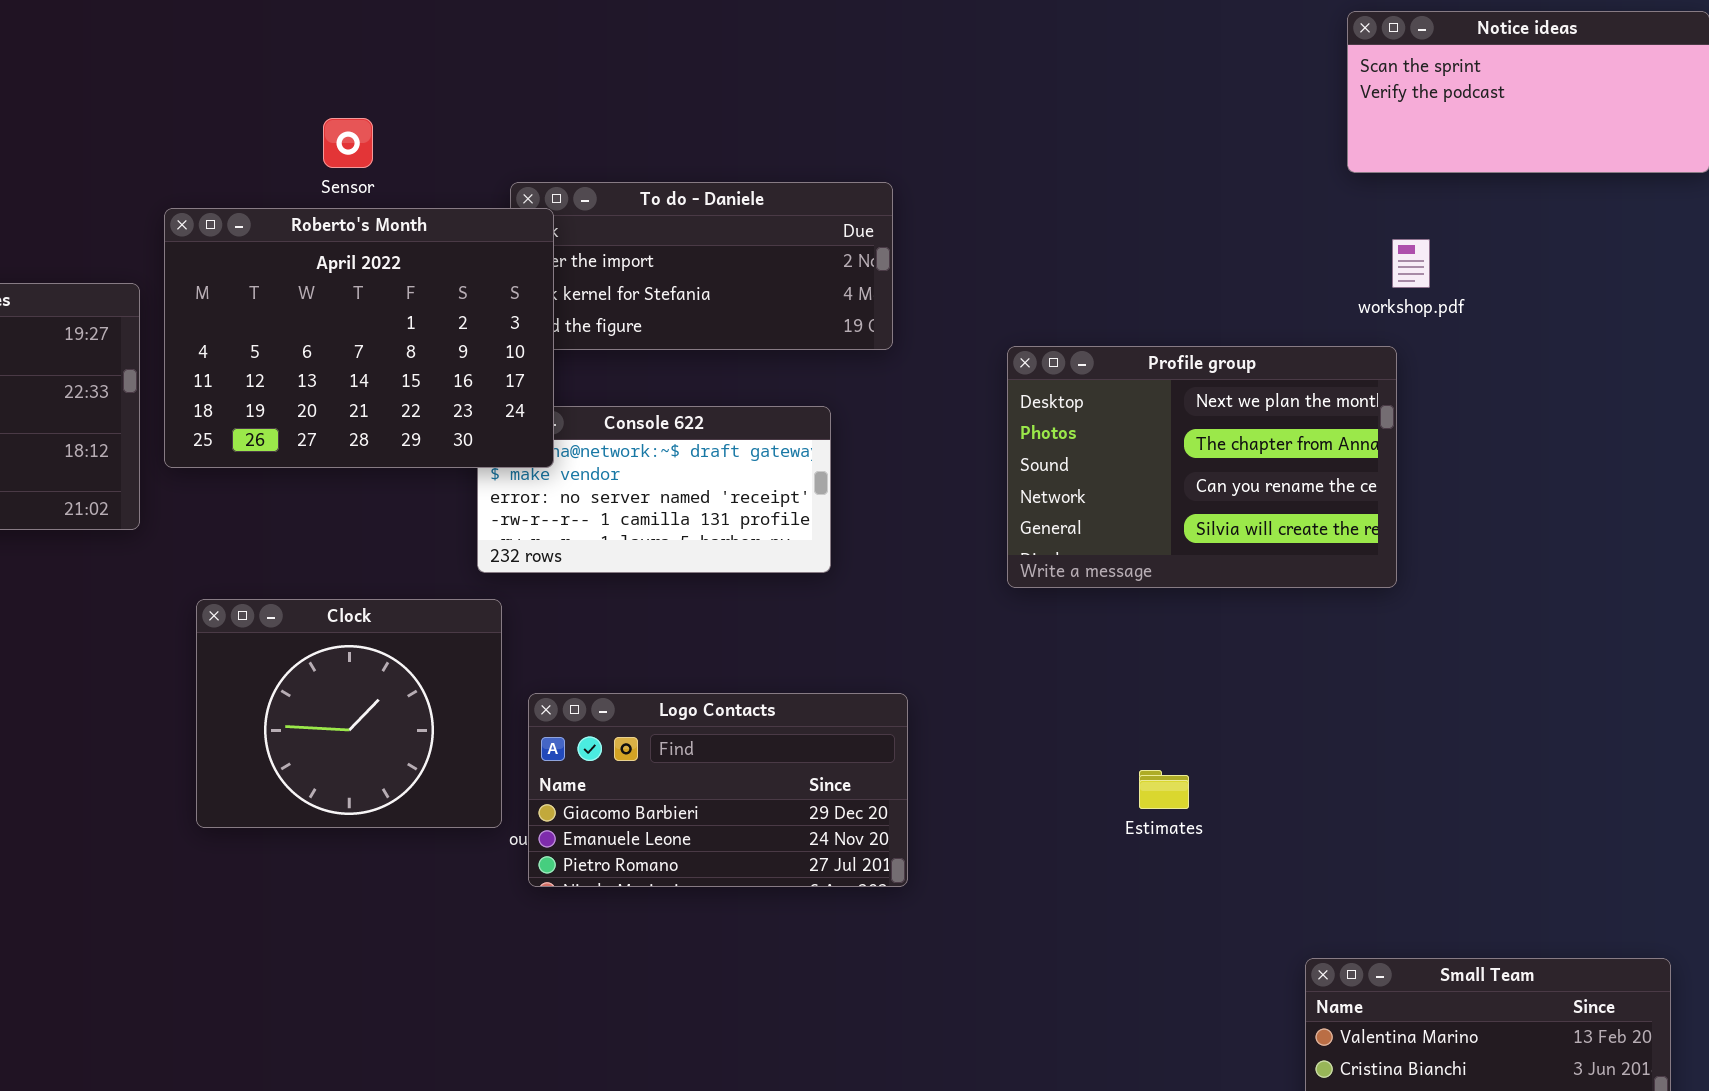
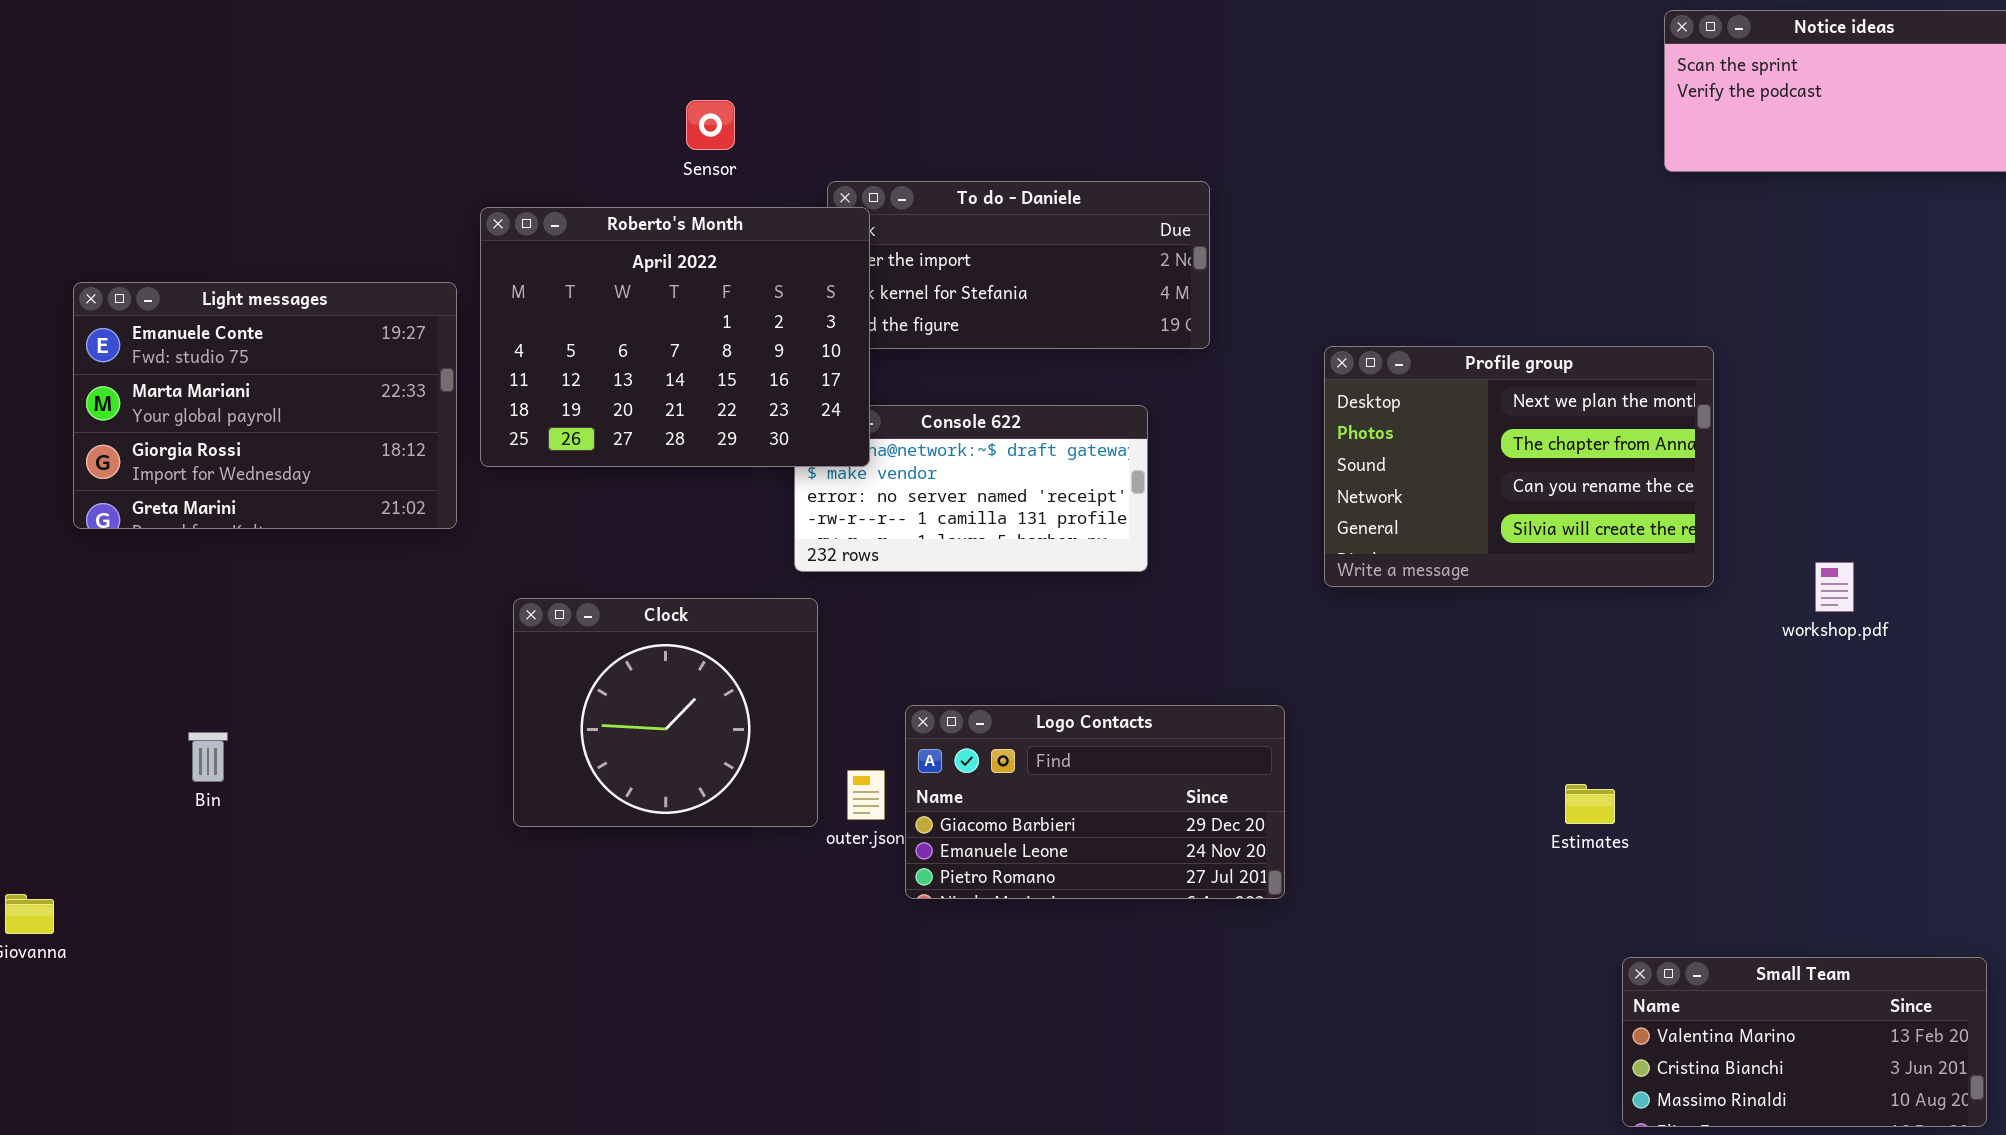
Sensor: [323,118,373,168] -> [686,100,735,150], moved
workshop.pdf: [1392,239,1430,288] -> [1815,562,1854,612], moved
Logo Contacts: [528,693,908,887] -> [905,705,1285,899], moved
Estimates: [1139,770,1189,809] -> [1565,784,1615,824], moved

